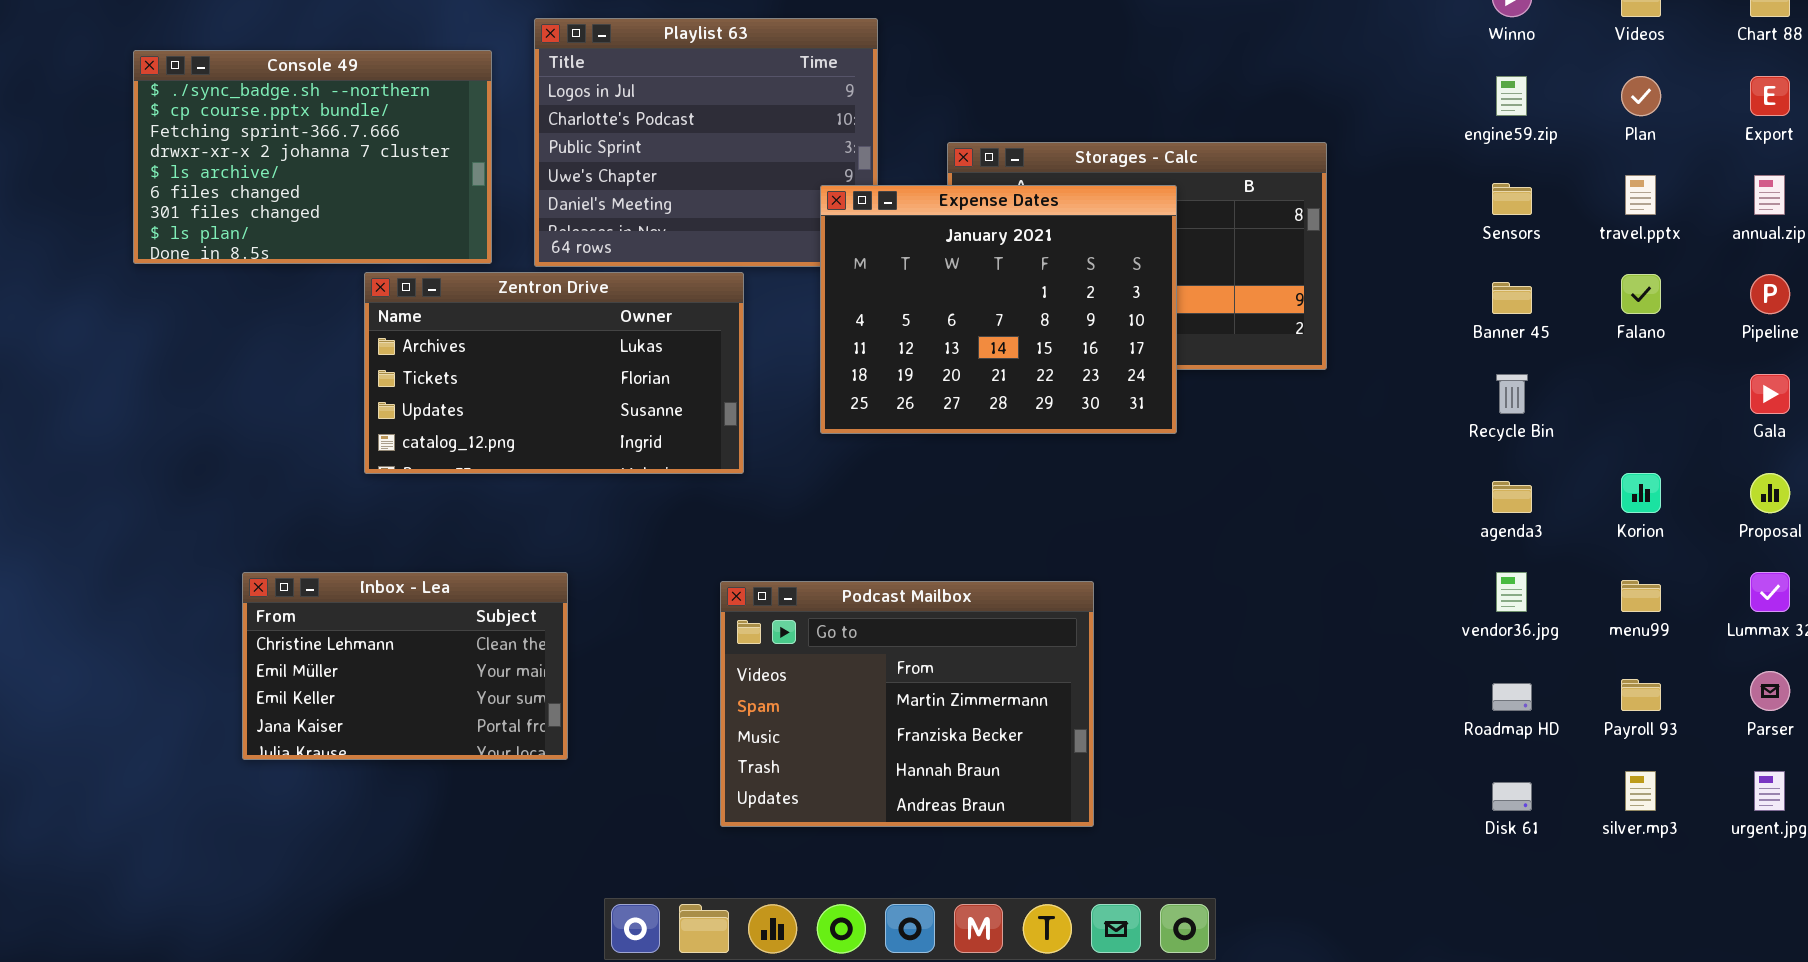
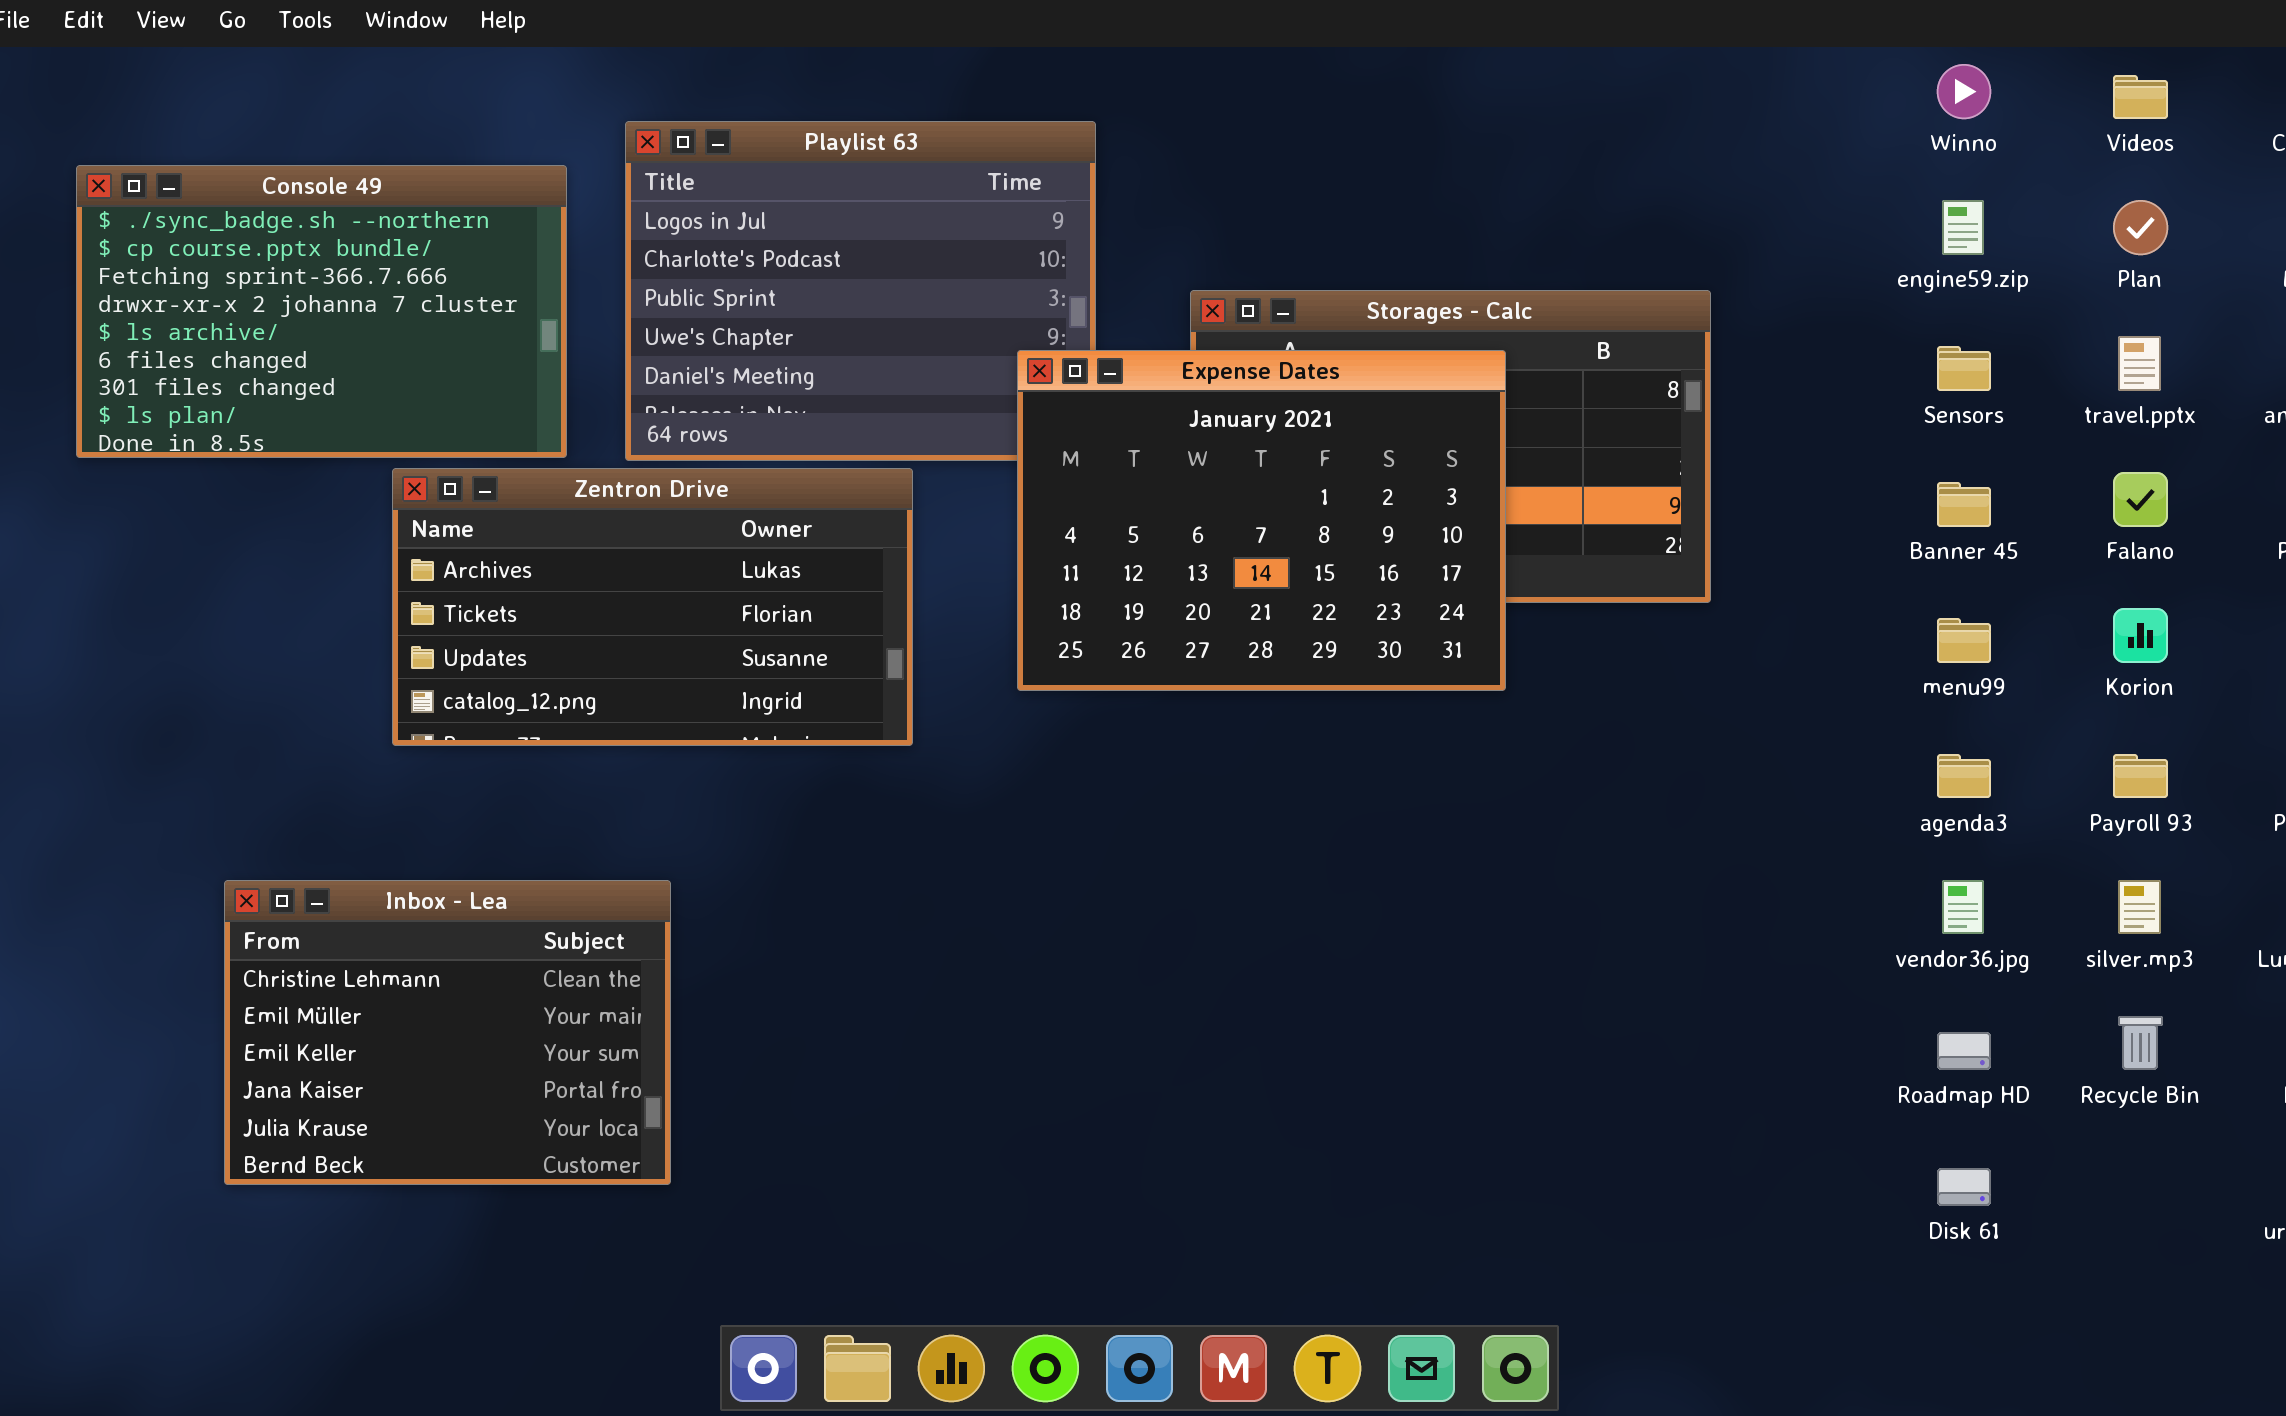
Recycle Bin: [1496,374,1528,414] -> [2118,1016,2163,1070], moved
Korion: [1621,473,1661,513] -> [2113,608,2168,663], moved
Inbox - Lea: [242,572,568,760] -> [224,880,671,1185], resized
menu99: [1621,580,1661,612] -> [1937,618,1991,663], moved
Podcast Mailbox: [720,581,1094,827] -> none, closed
Payroll 93: [1621,679,1661,711] -> [2113,754,2168,798], moved
silver.mp3: [1625,771,1656,811] -> [2118,880,2161,934], moved

